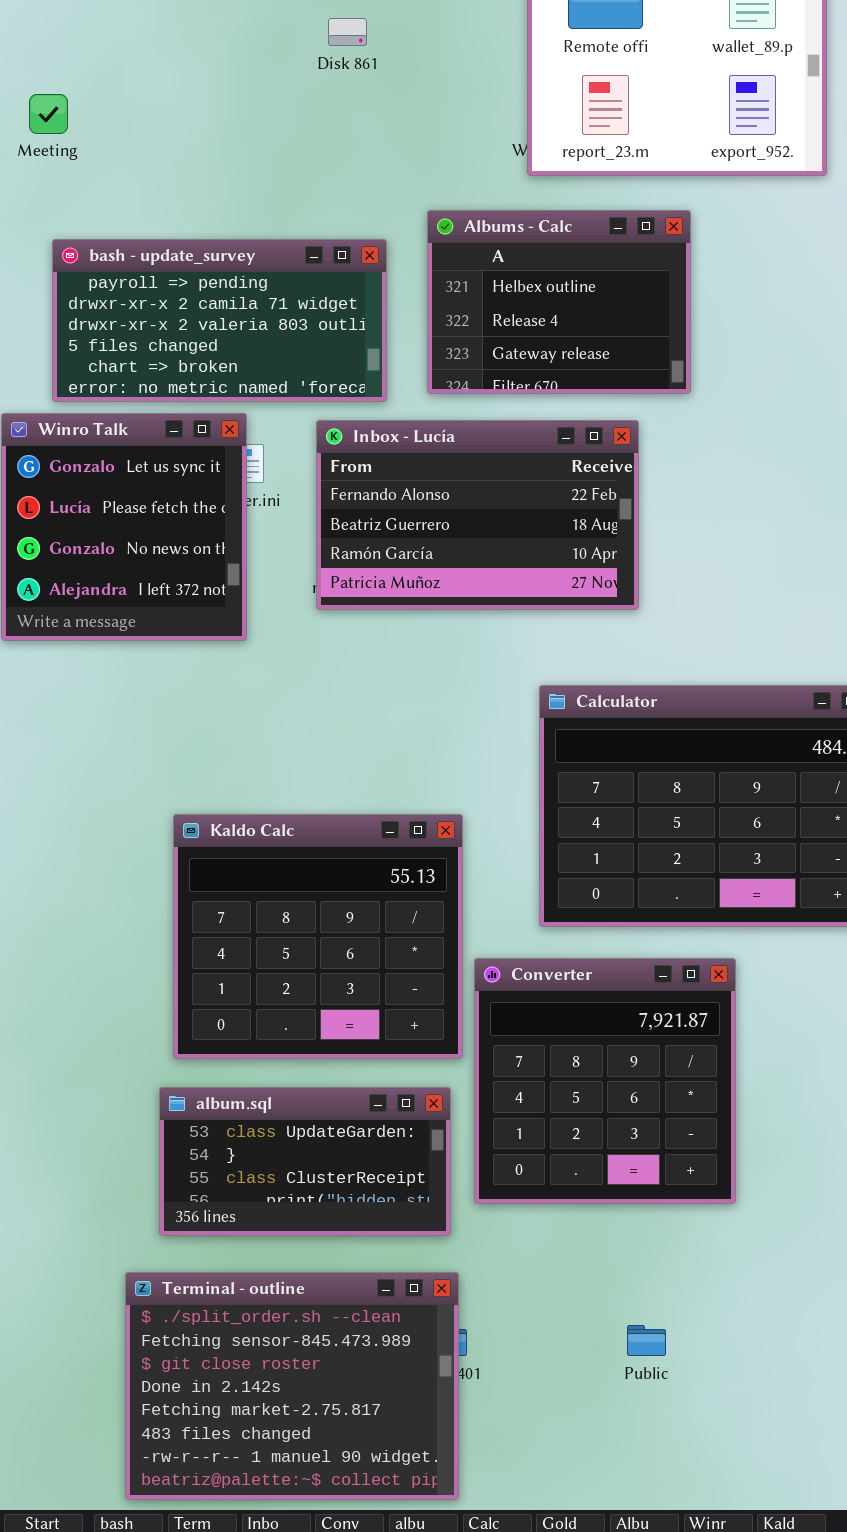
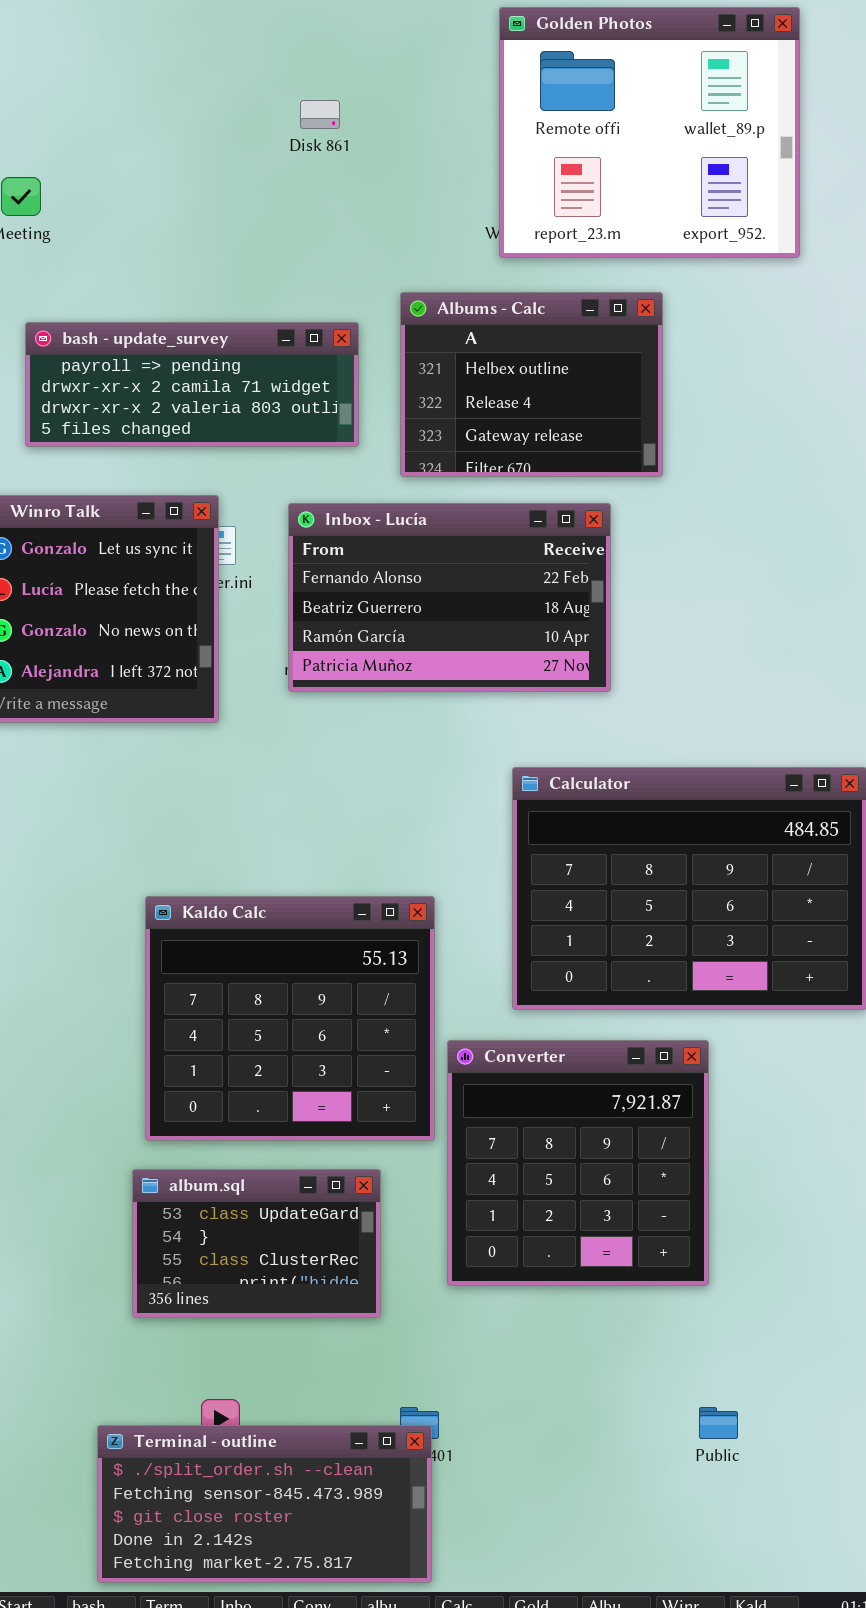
bash - update_survey: [52,239,387,402] -> [25,322,359,447], resized
album.sql: [159,1087,451,1236] -> [132,1169,381,1318], resized
Terminal - outline: [125,1272,459,1500] -> [97,1425,432,1583], resized
Public: [627,1325,666,1356] -> [699,1407,738,1439], moved

